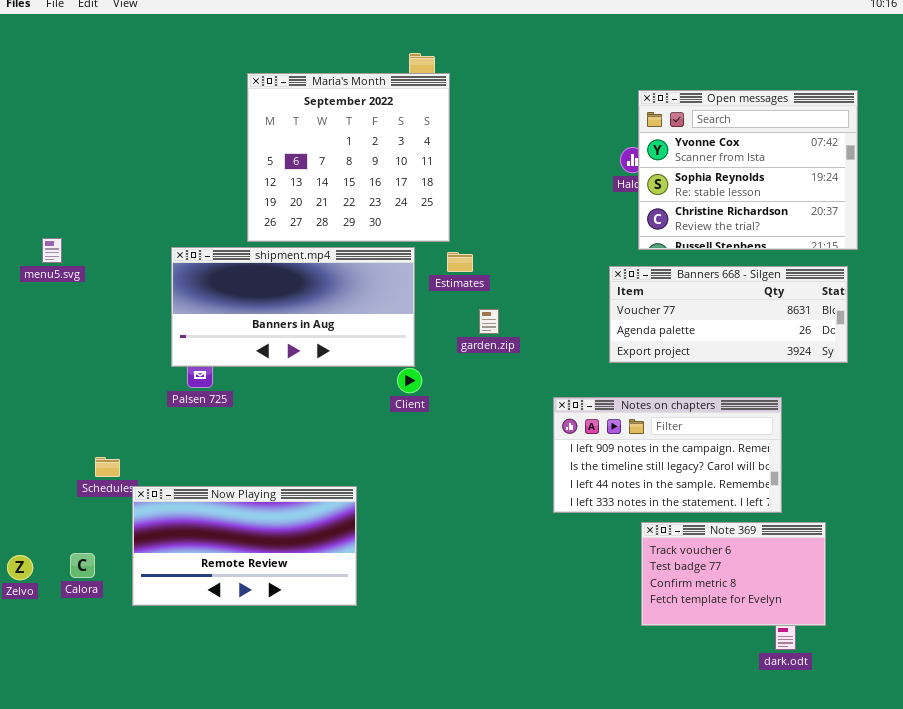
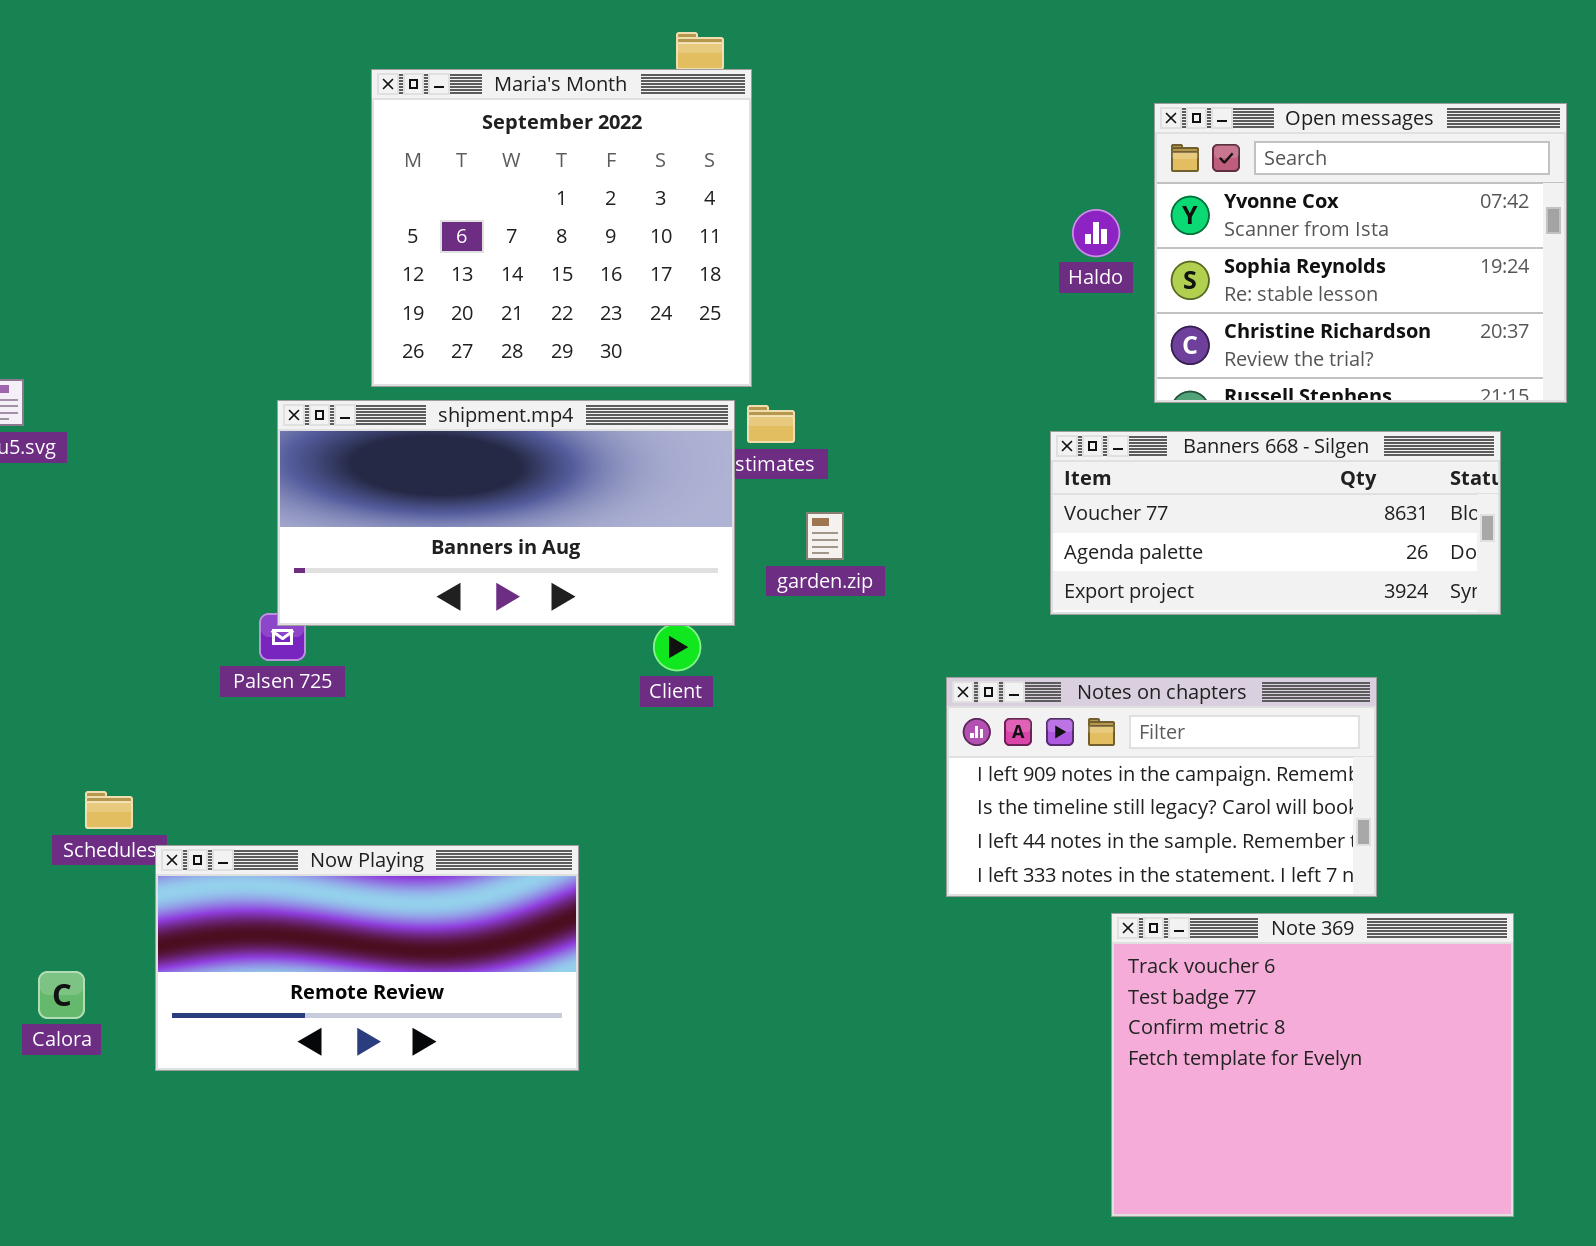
Open messages: [638,90,858,250] -> [1154,103,1567,403], moved
shipment.mp4: [171,247,415,367] -> [277,400,735,626], moved
Note 369: [641,522,826,626] -> [1111,913,1514,1217], resized

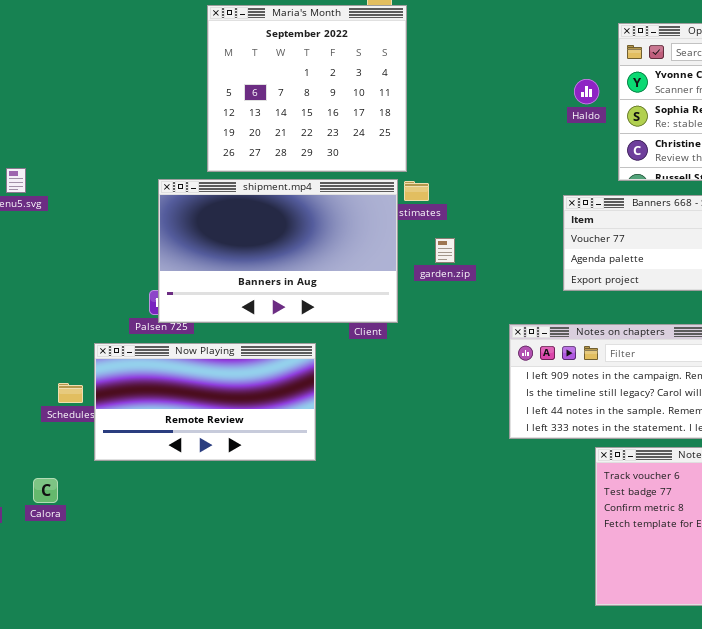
shipment.mp4: [277,400,735,626] -> [158,179,398,323], resized
Now Playing: [155,845,579,1071] -> [94,343,316,461], moved

